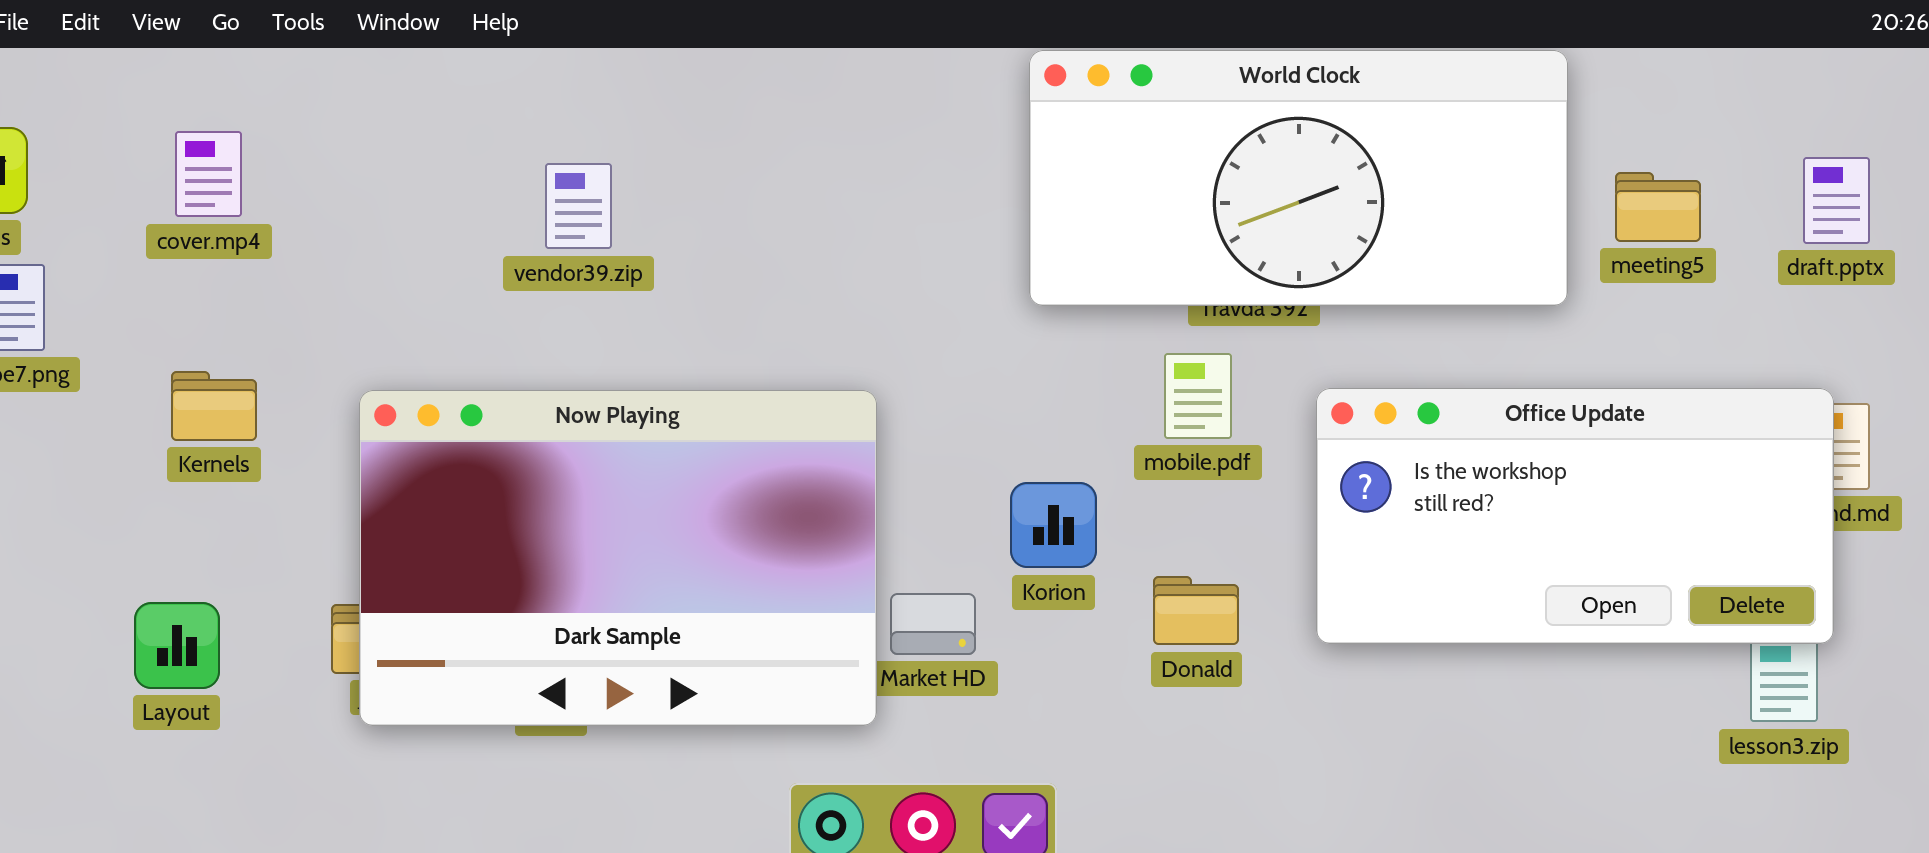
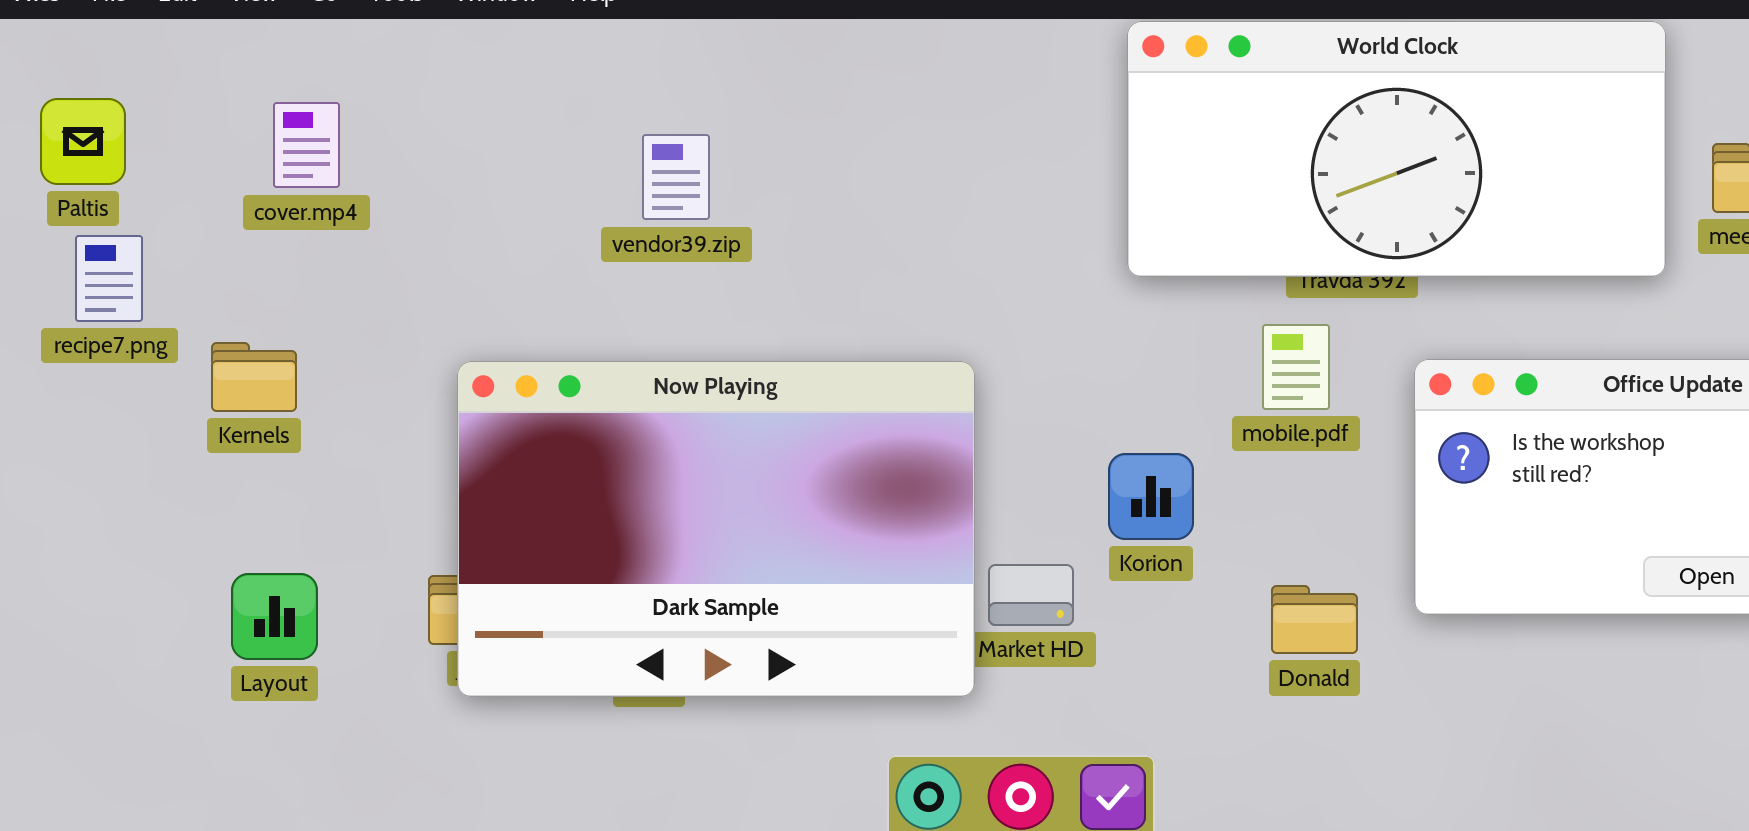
Kernels: [171,371,257,441] -> [211,342,297,412], moved
Donald: [1153,576,1239,645] -> [1271,585,1358,654], moved

